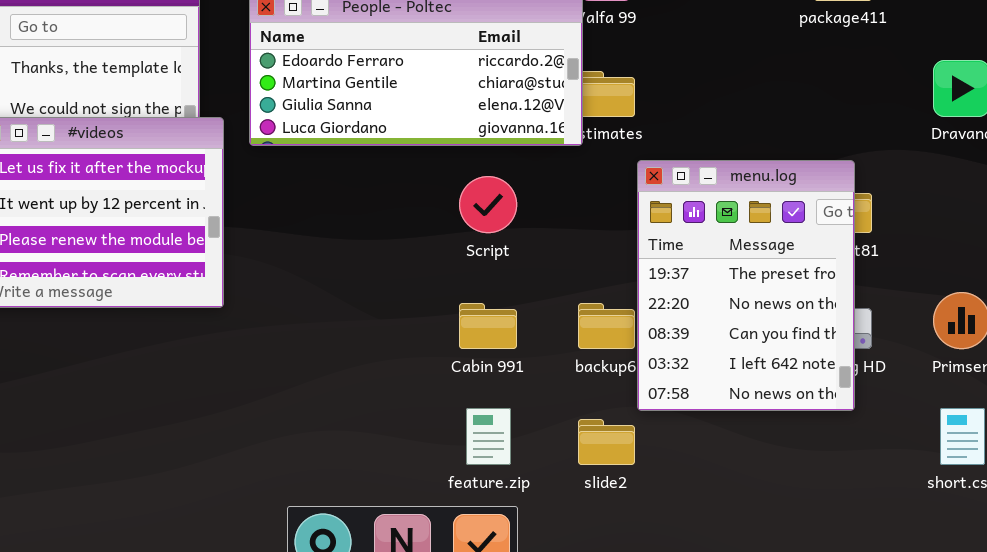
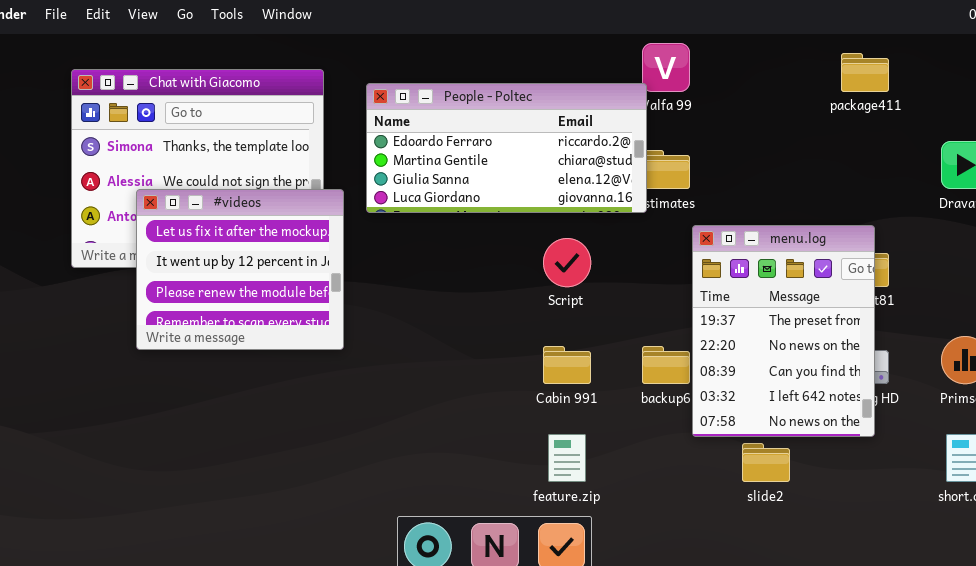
slide2: [578,419,635,465] -> [742,443,790,482], moved

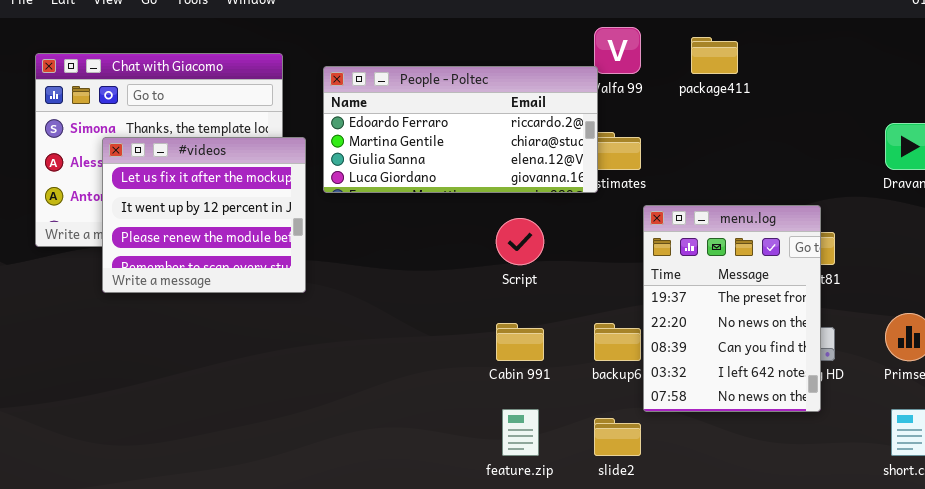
package411: [841,53,889,92] -> [691,37,738,74], moved
#videos: [136,189,344,350] -> [102,137,306,293], moved
slide2: [742,443,790,482] -> [594,418,641,456], moved

